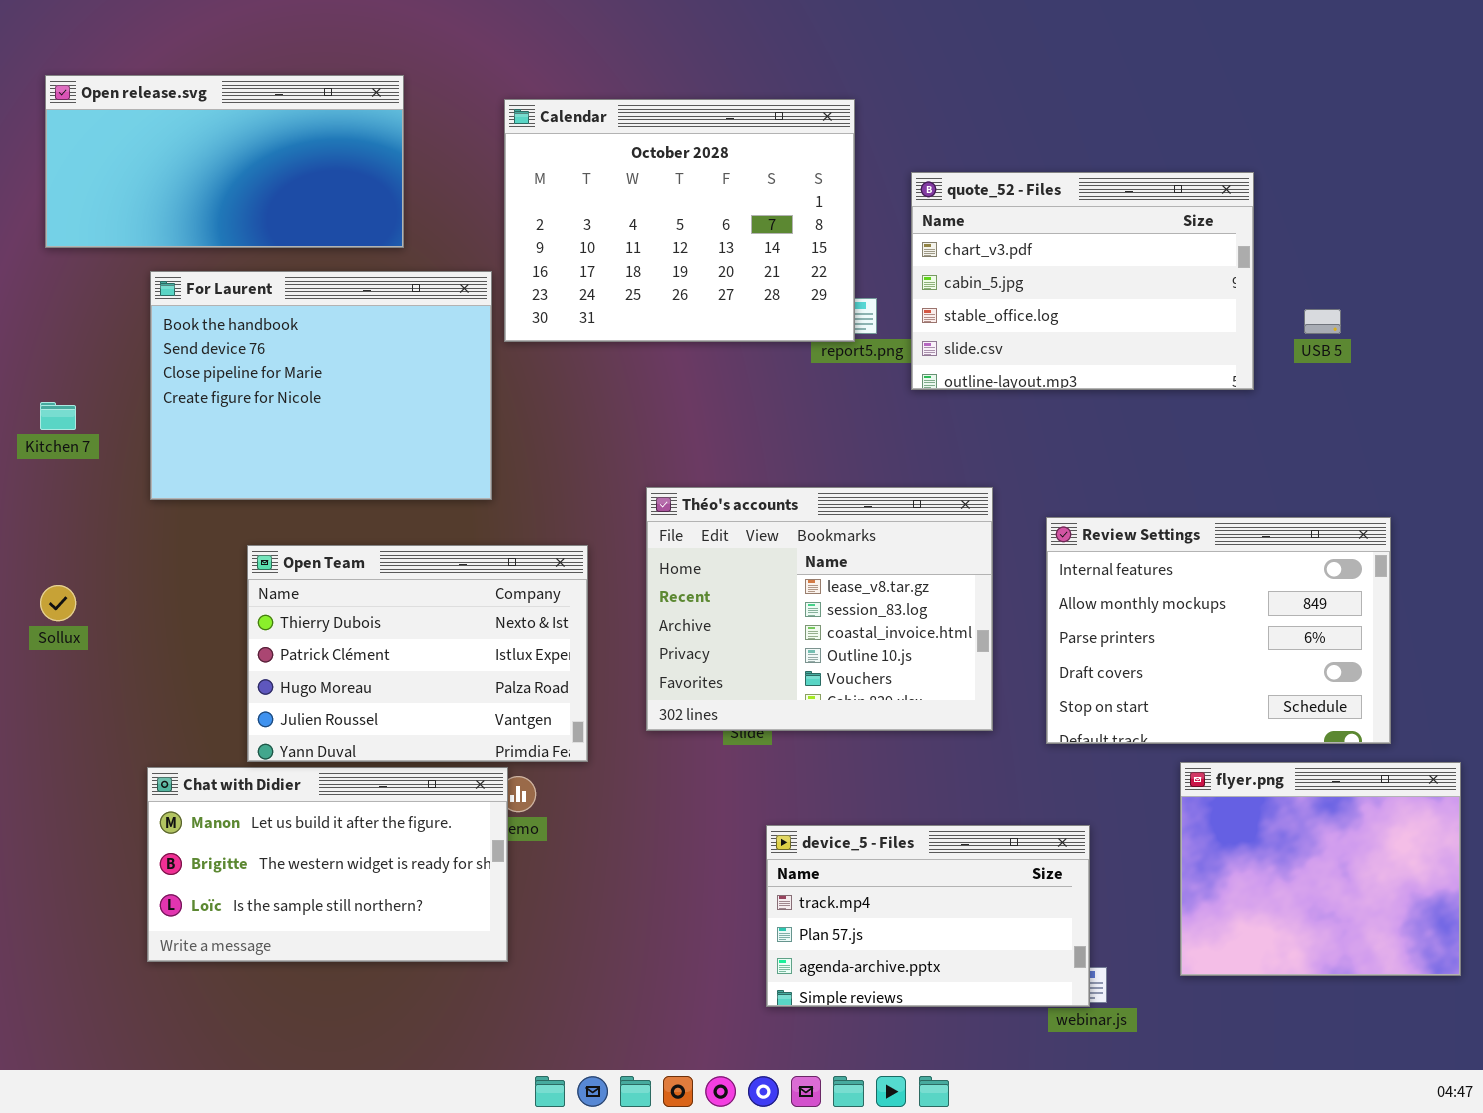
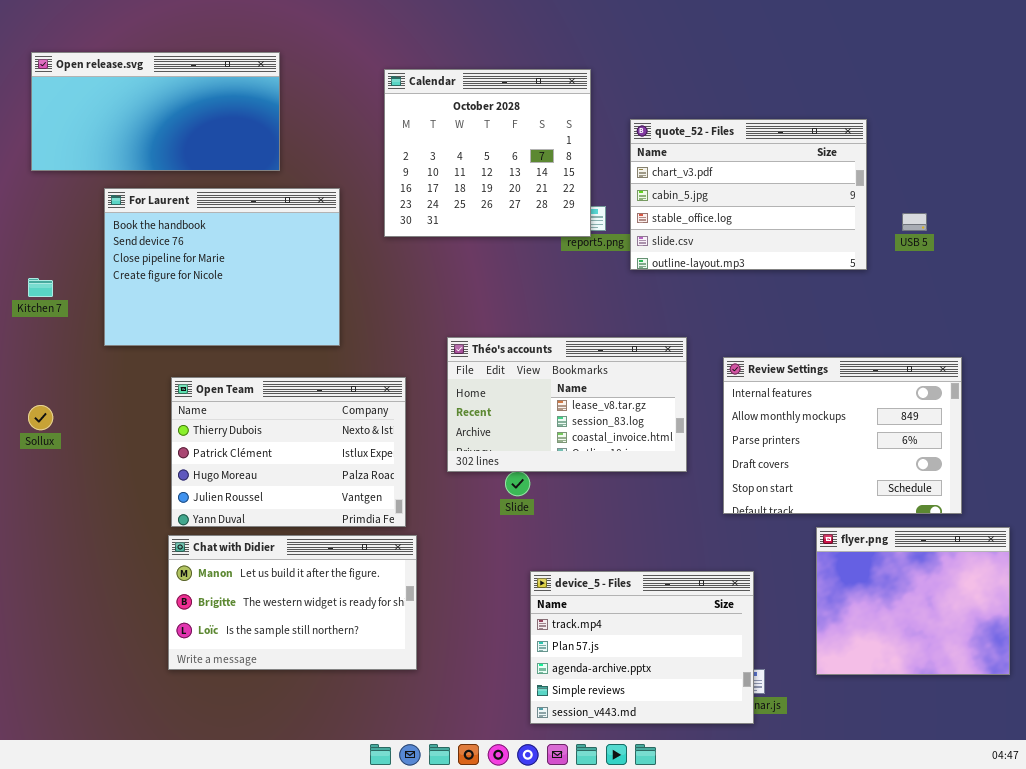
Calendar: [504,99,855,342] -> [384,69,591,237], resized
Théo's accounts: [646,487,993,731] -> [447,337,687,472], resized
Chat with Didier: [147,767,508,962] -> [168,535,417,670], moved
device_5 - Files: [766,825,1090,1007] -> [530,571,754,724], resized

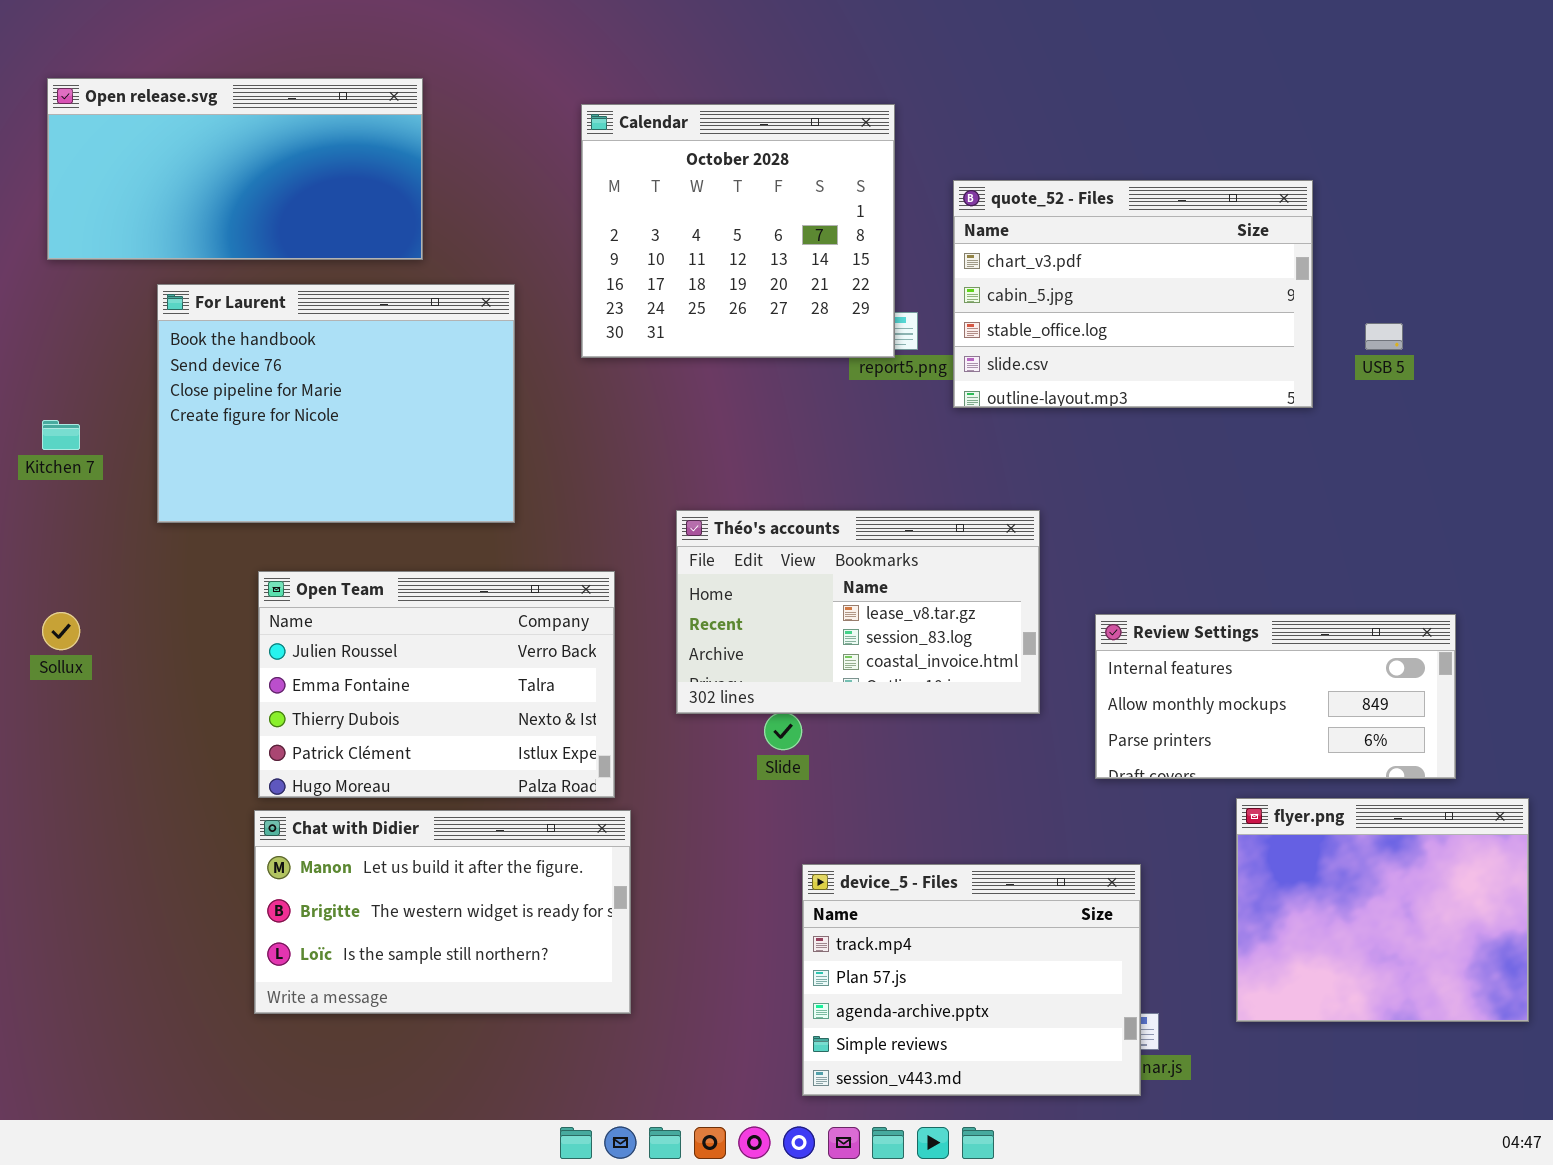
Review Settings: [723,357,962,514] -> [1095,614,1456,779], resized
Open Team: [171,377,406,527] -> [258,571,615,798], scrolled up 2 rows

